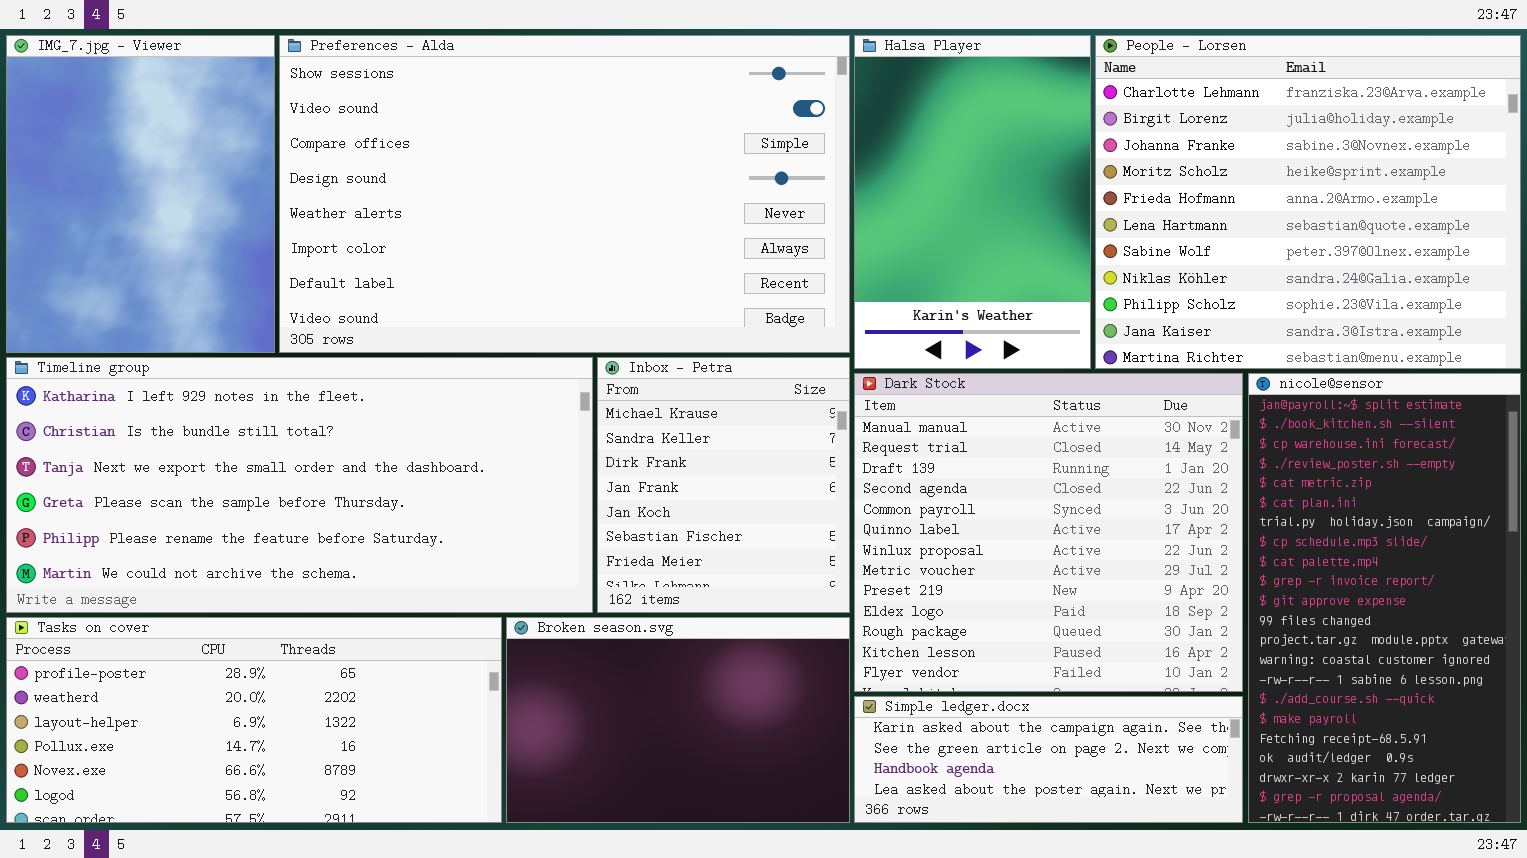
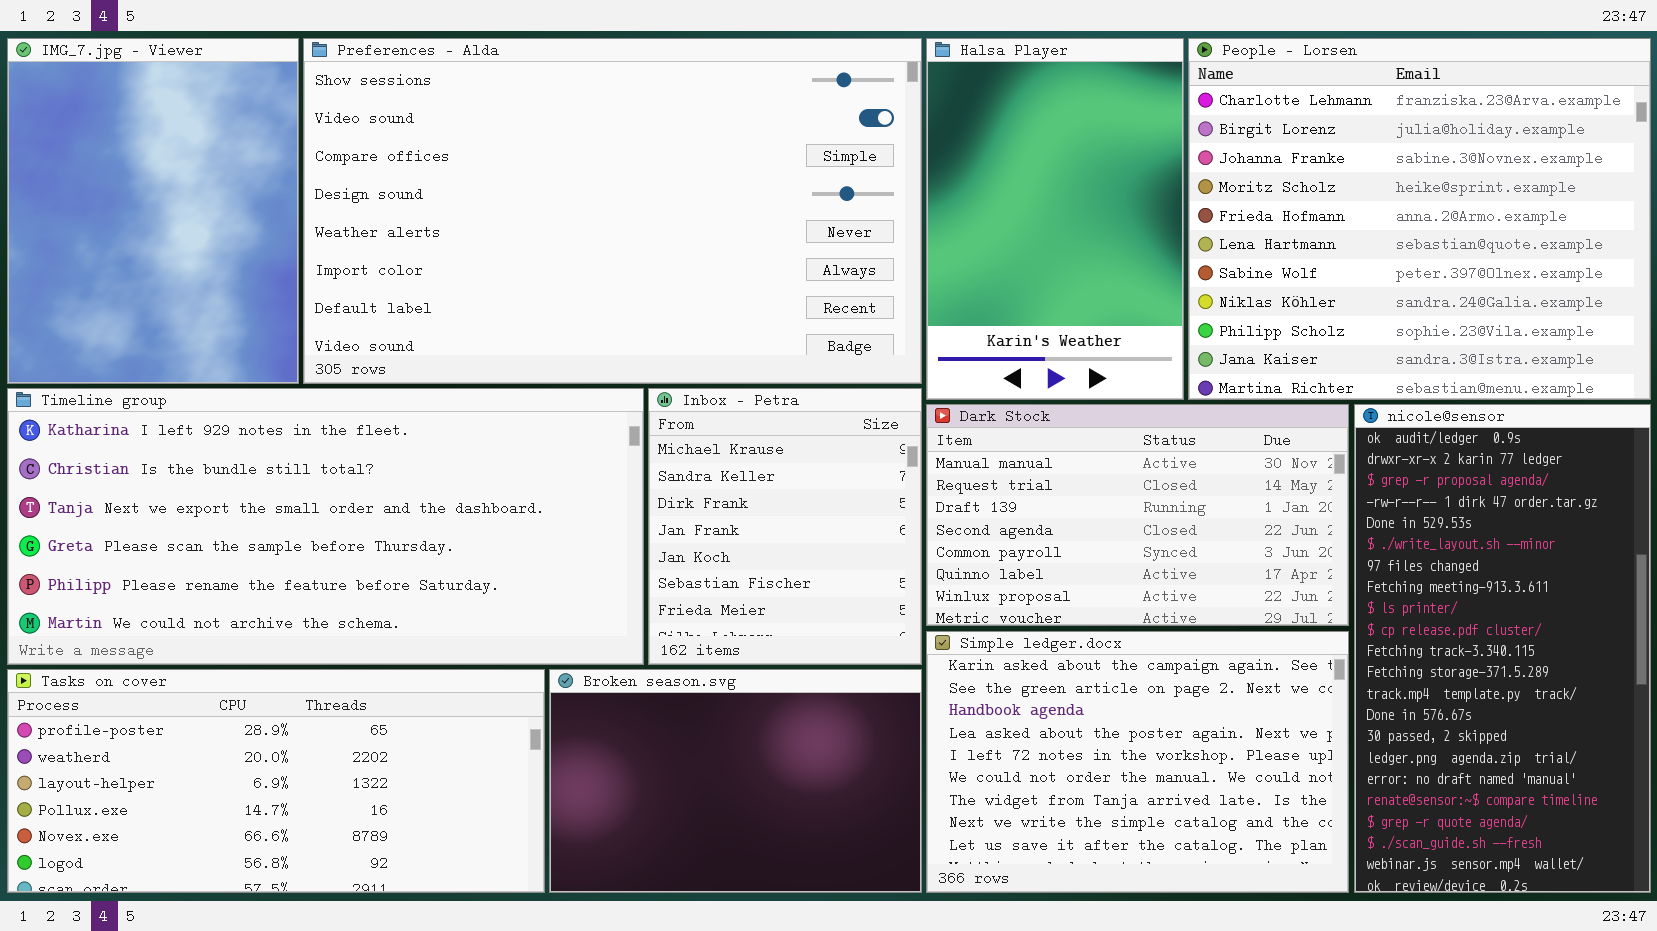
Dark Stock: [854,373,1243,692] -> [926,404,1349,626], resized
nicole@sensor: [1248,373,1521,823] -> [1354,404,1651,893], scrolled down 18 rows
Simple ledger.docx: [854,696,1243,823] -> [926,631,1349,893], resized

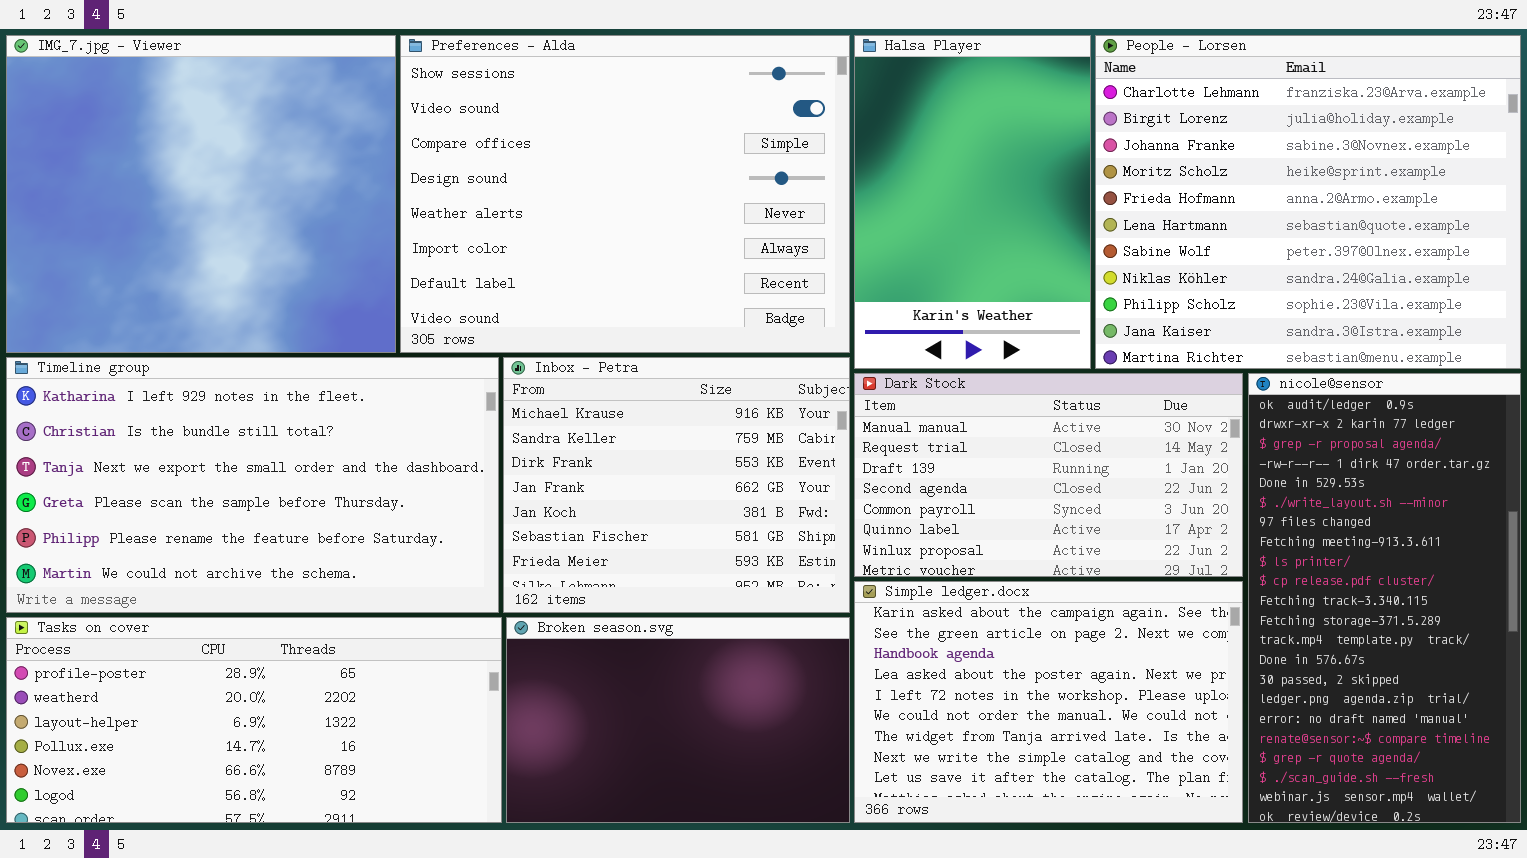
IMG_7.jpg - Viewer: [7,38,299,384] -> [6,35,396,353], resized
Preferences - Alda: [303,38,922,384] -> [400,35,850,353], resized
Timeline group: [7,388,644,665] -> [6,357,499,613], resized
Inbox - Petra: [648,388,922,665] -> [503,357,850,613], resized

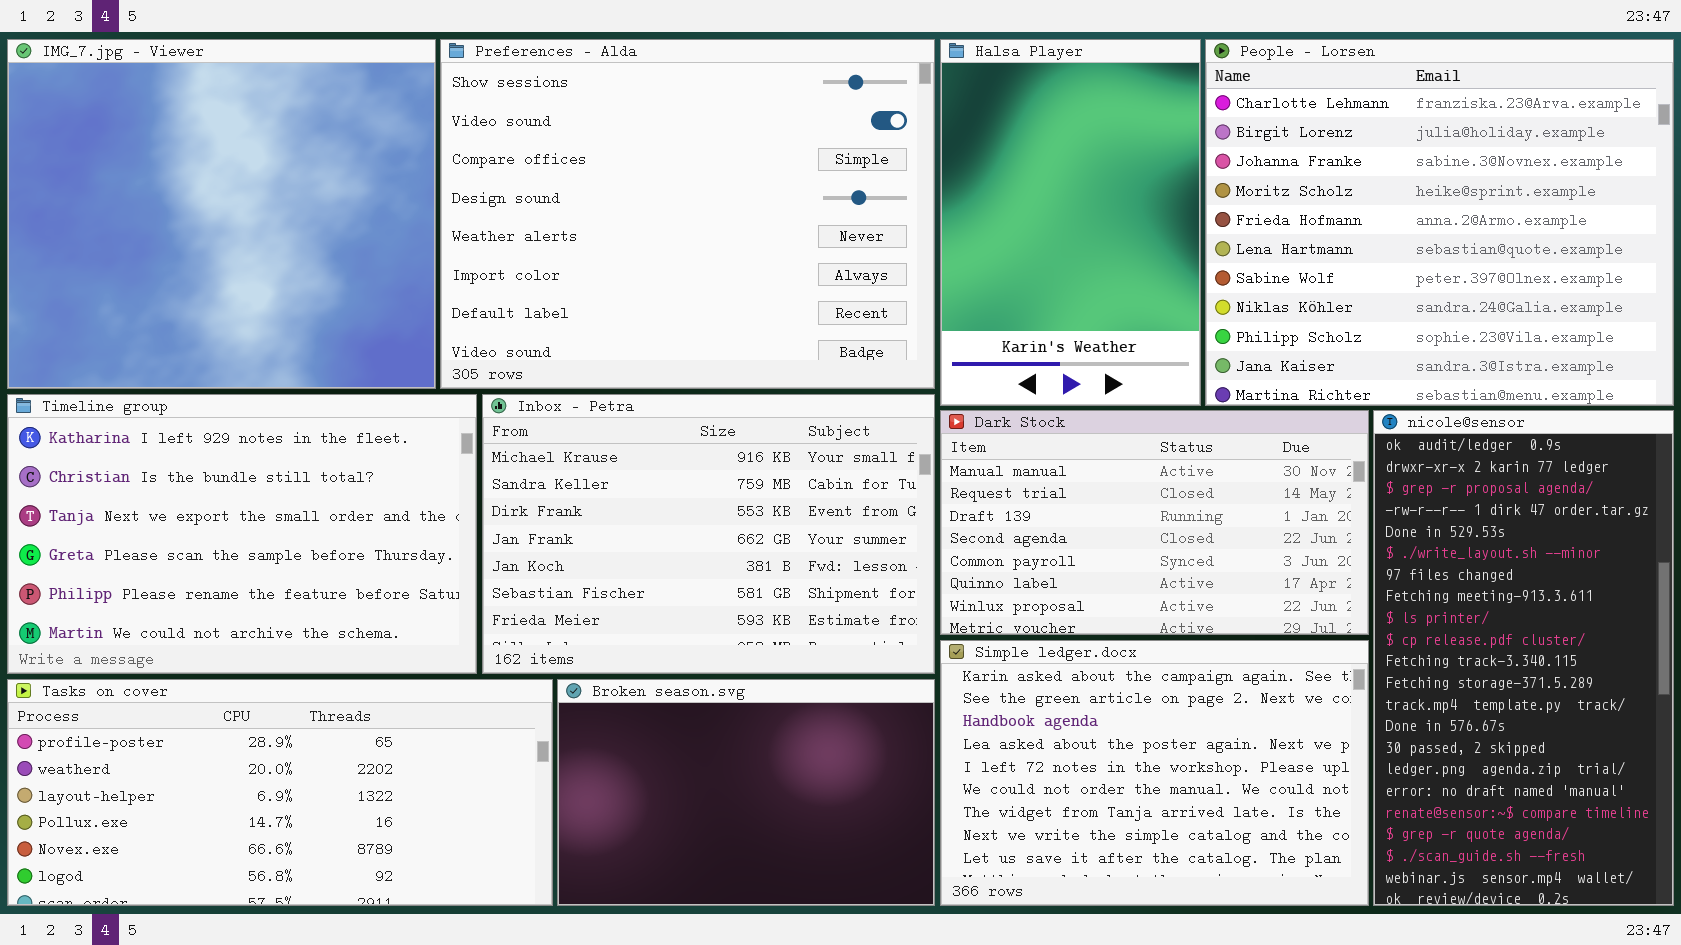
Timeline group: [6,357,499,613] -> [7,394,477,674], resized
Inbox - Petra: [503,357,850,613] -> [482,394,935,674], resized

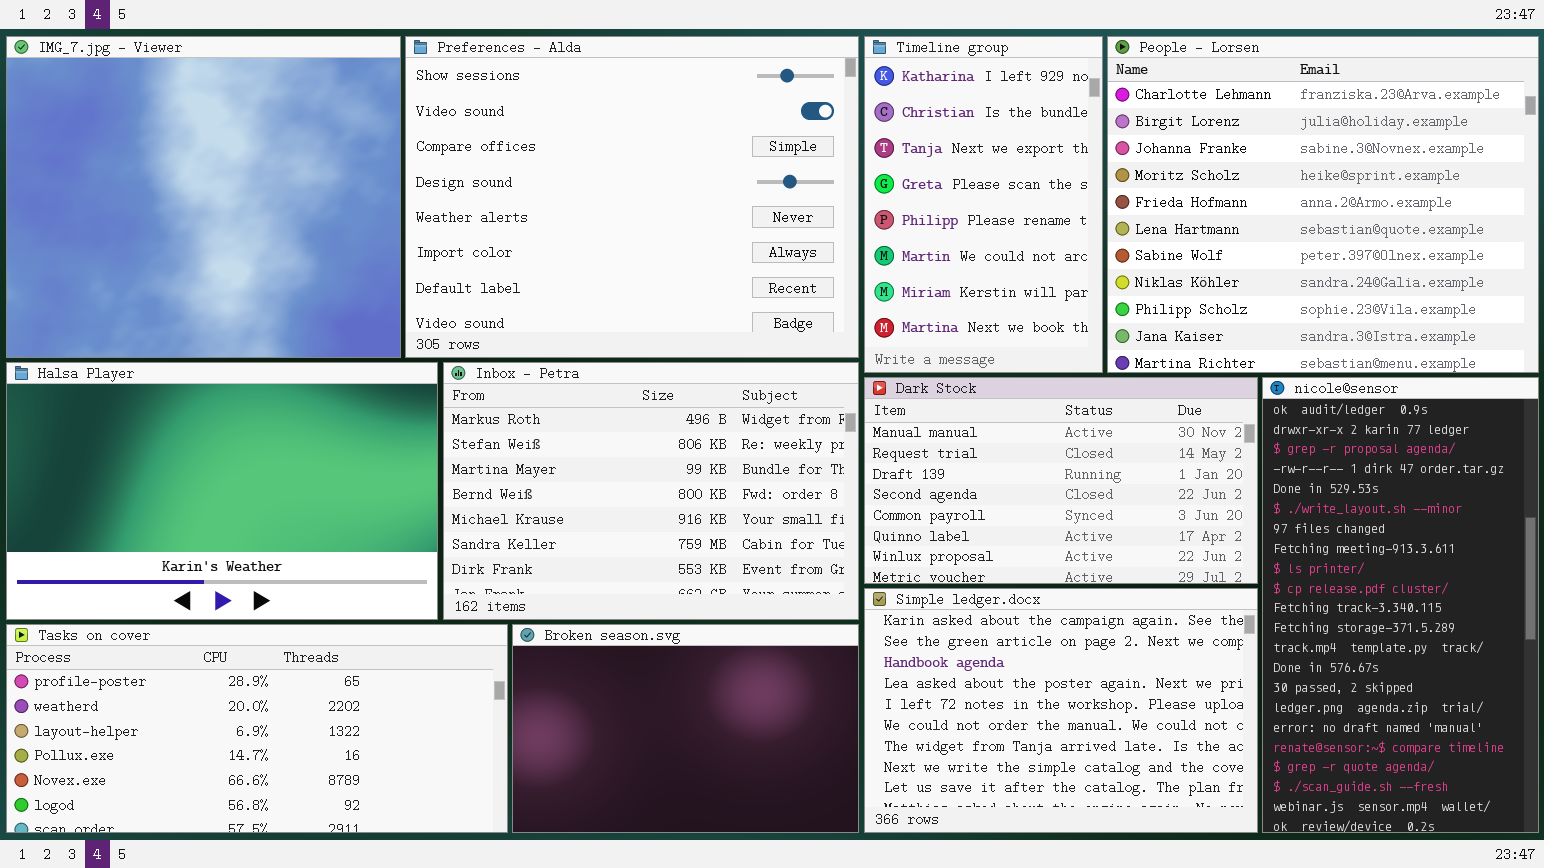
Halsa Player: [940,39,1201,406] -> [6,362,438,620], moved, resized
Timeline group: [7,394,477,674] -> [864,36,1103,373], moved, resized
Inbox - Petra: [482,394,935,674] -> [443,362,859,620], scrolled up 4 rows

